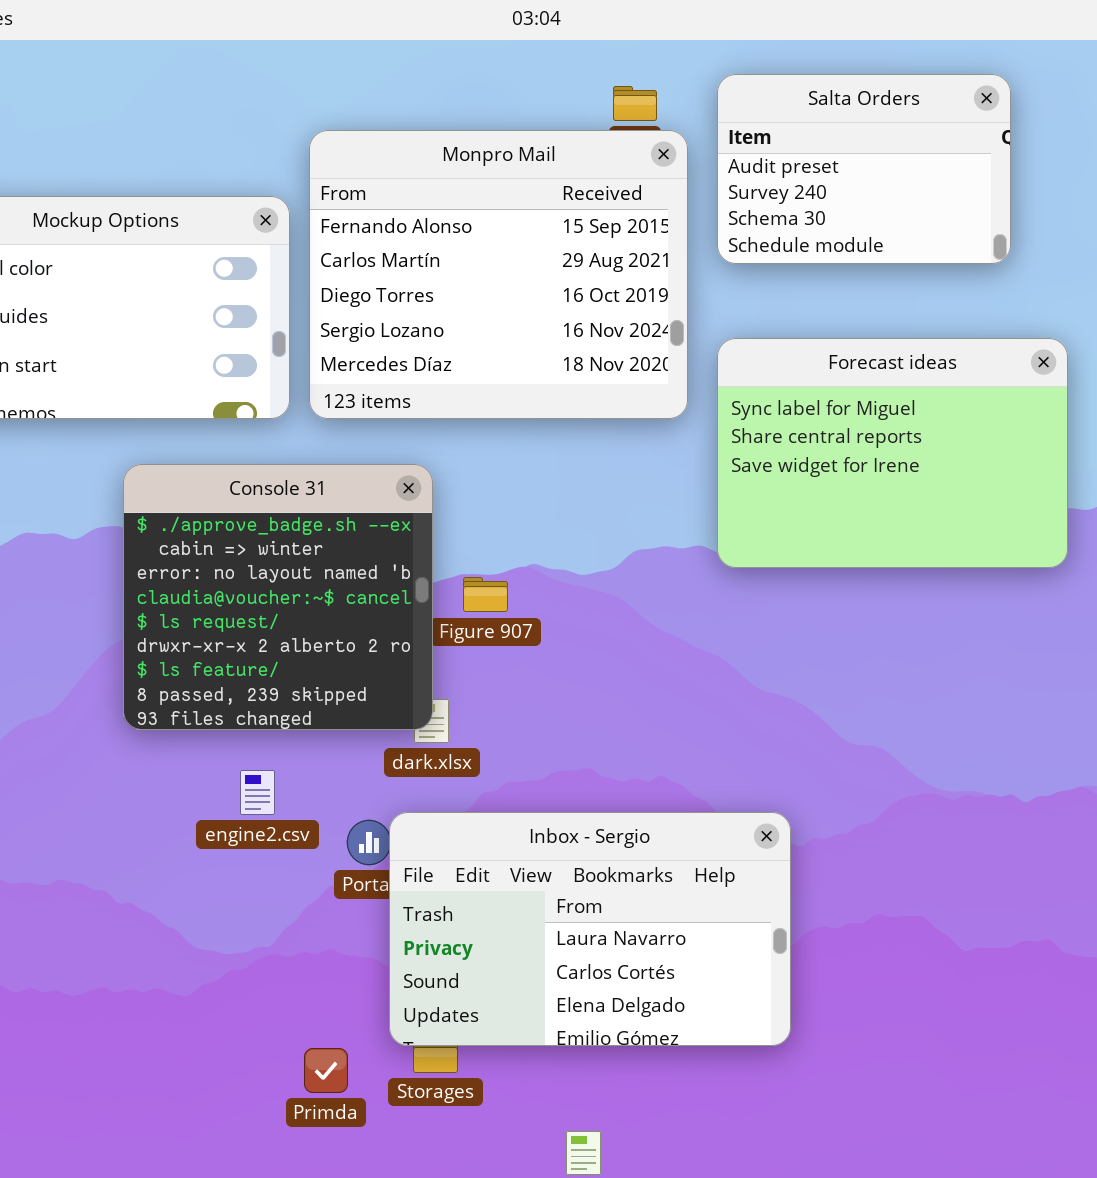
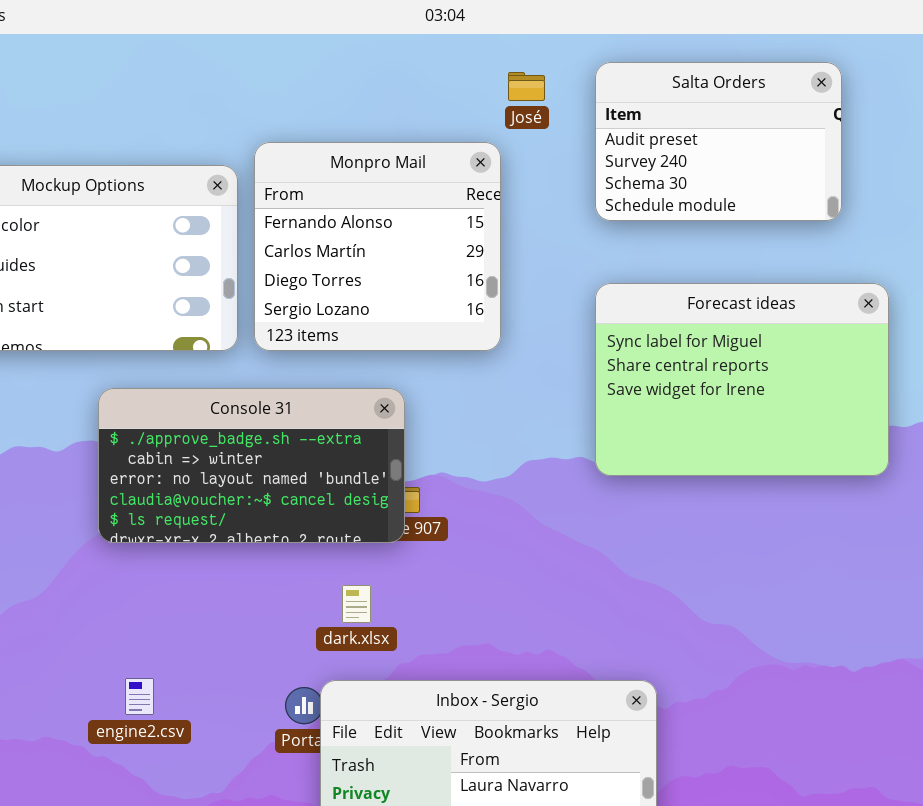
Monpro Mail: [309,130,688,419] -> [254,142,501,351], resized
Console 31: [123,464,433,730] -> [98,388,405,543], resized
engine2.csv: [240,770,275,815] -> [125,678,154,715], moved

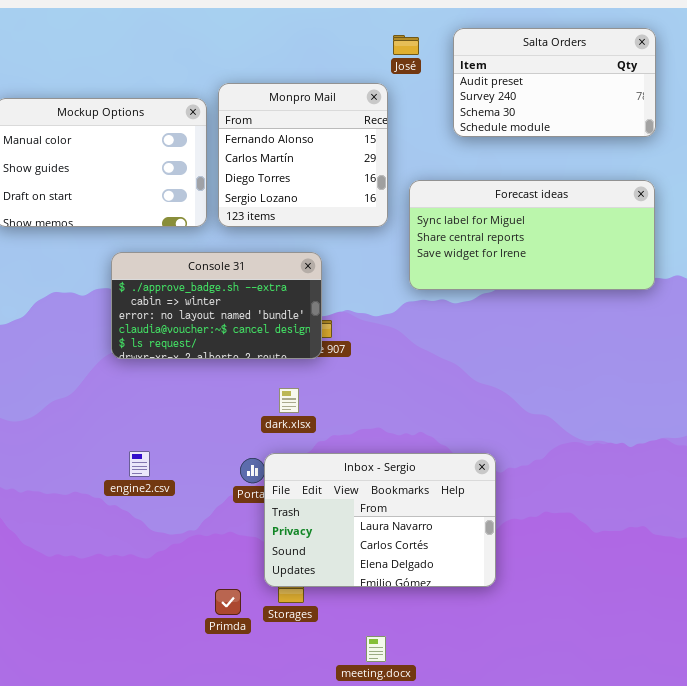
Salta Orders: [595,62,842,221] -> [453,28,656,137], resized
Forecast ideas: [595,283,889,476] -> [409,180,655,290], resized

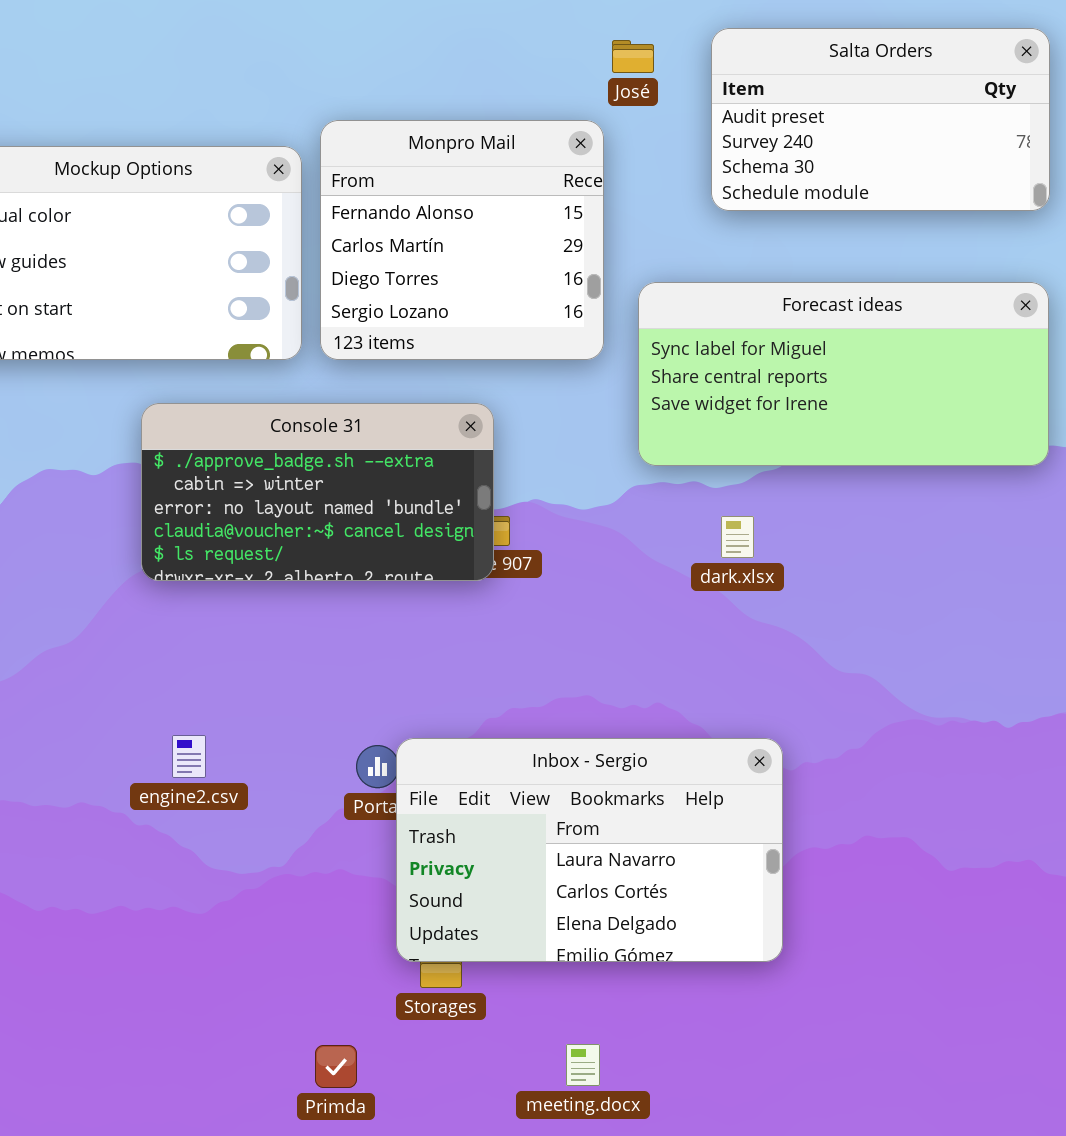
dark.xlsx: [279,388,299,413] -> [721,516,754,558], moved
Primda: [215,589,241,615] -> [315,1045,357,1088], moved

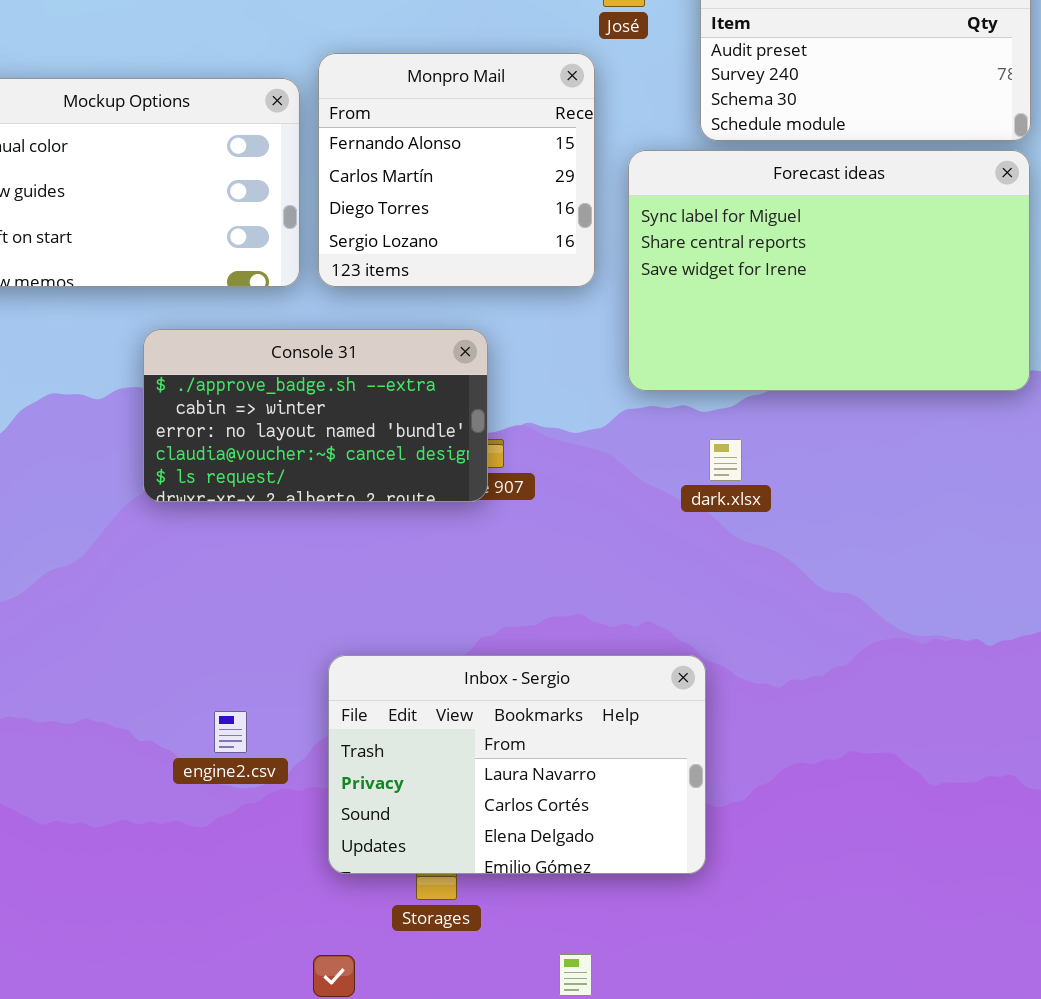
Forecast ideas: [638,282,1049,466] -> [628,150,1030,391], resized
engine2.csv: [172,735,206,778] -> [214,711,247,753], moved
Inbox - Sergio: [396,738,783,962] -> [328,655,706,874], moved

